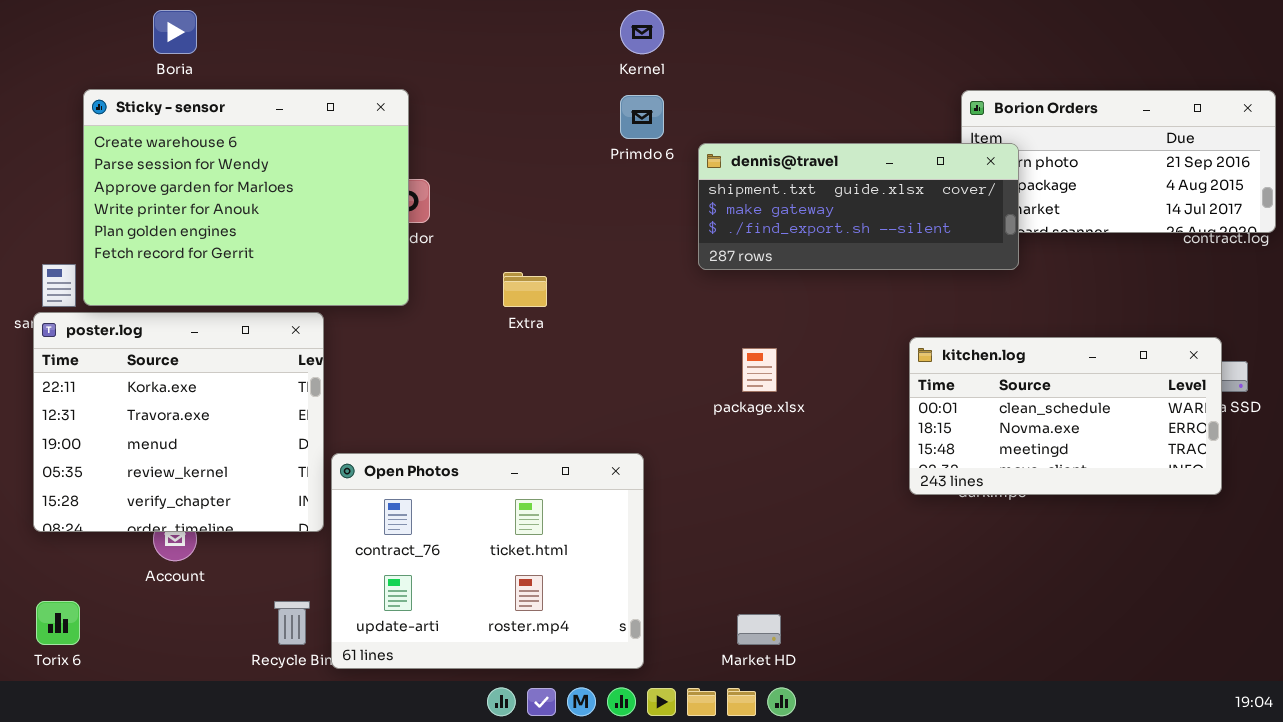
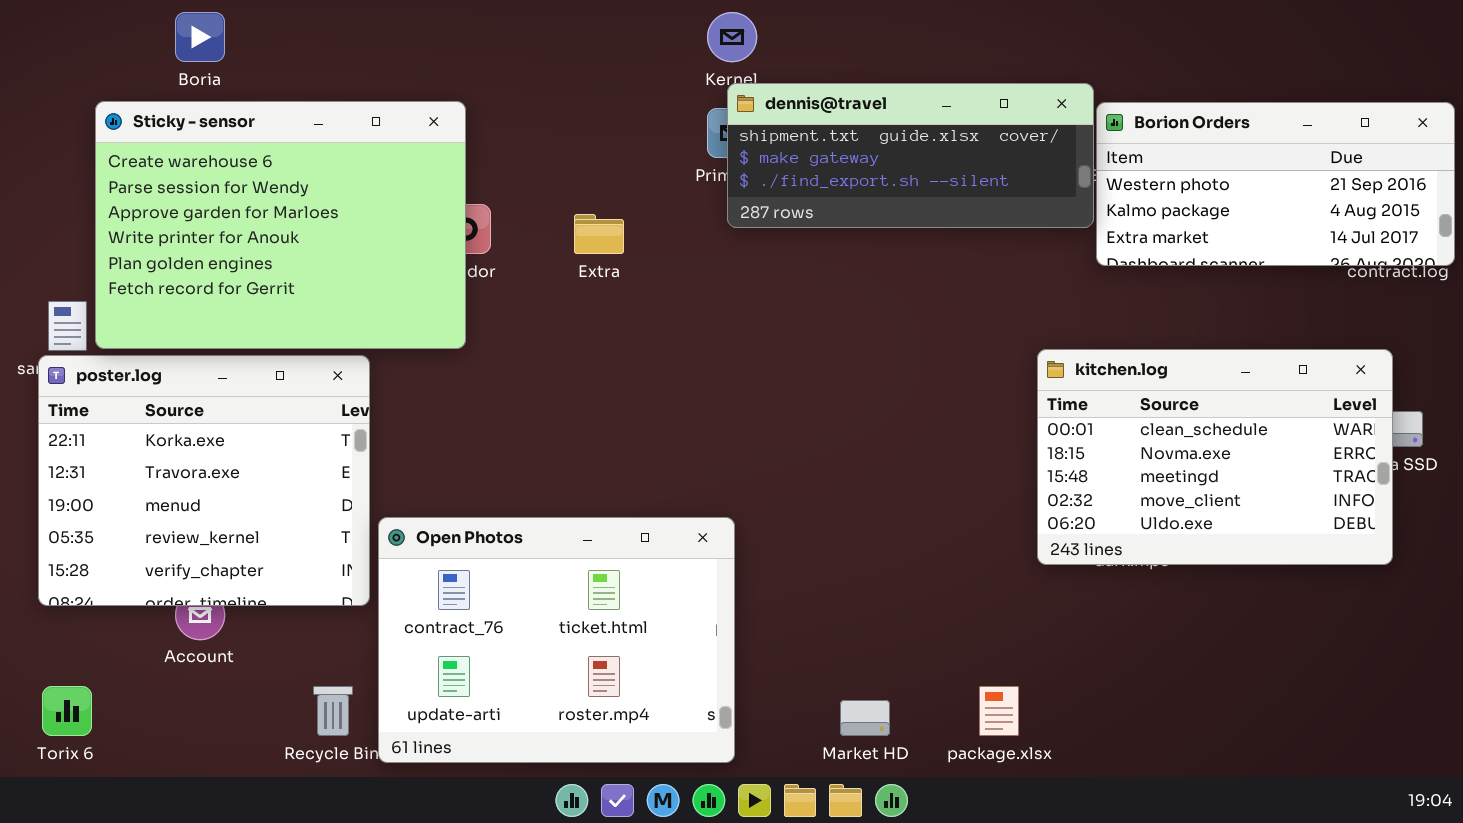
dennis@travel: [698,143,1019,270] -> [727,83,1094,228], moved
Extra: [503,272,547,307] -> [574,214,624,254], moved
kitchen.log: [909,337,1222,495] -> [1037,349,1393,565], resized
package.xlsx: [742,348,777,392] -> [979,686,1019,736], moved

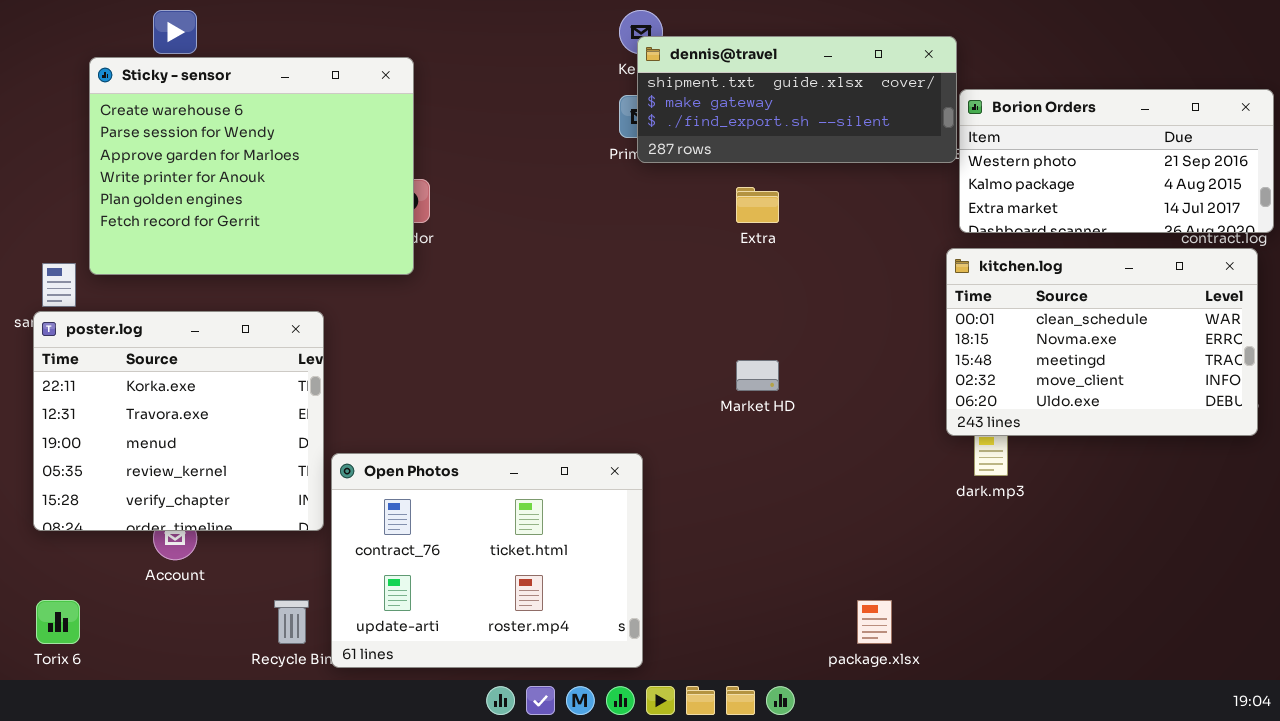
dennis@travel: [727,83,1094,228] -> [637,36,957,163], moved
Sticky - sensor: [95,101,466,349] -> [89,57,414,275], moved
Extra: [574,214,624,254] -> [736,187,779,223], moved
kitchen.log: [1037,349,1393,565] -> [946,248,1258,436], moved
Market HD: [840,700,890,736] -> [736,360,779,391], moved

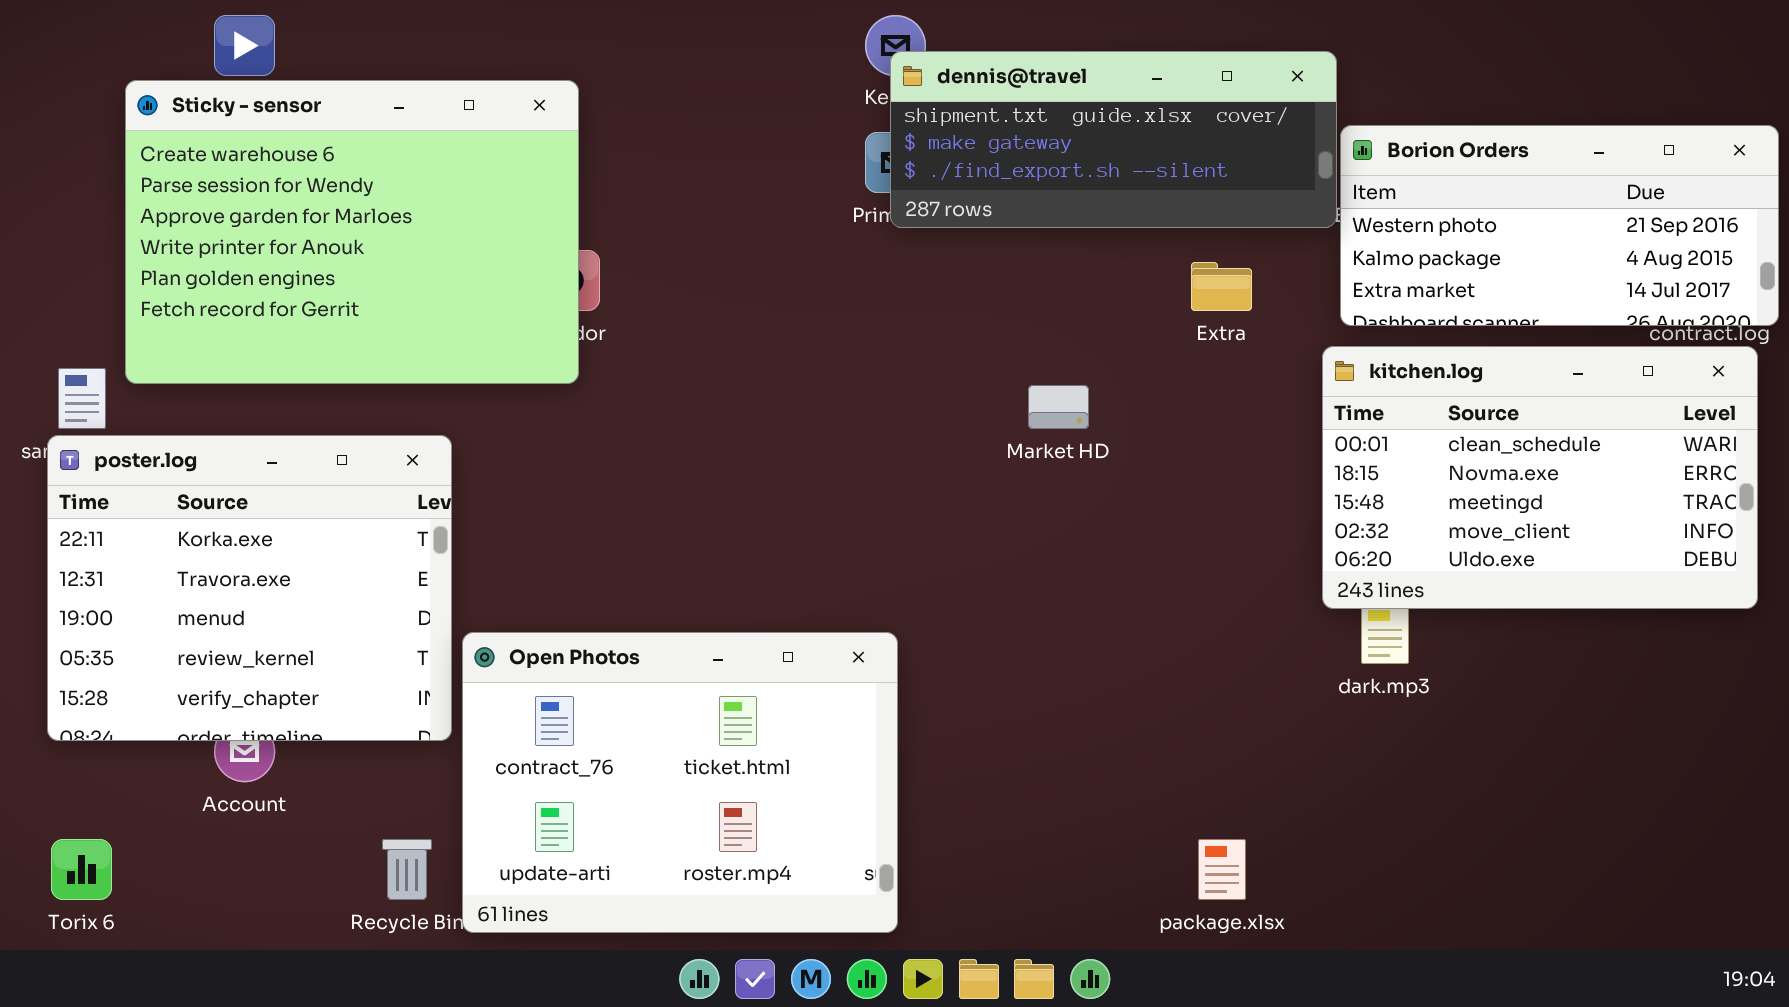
Extra: [736,187,779,223] -> [1191,262,1252,311], moved
Market HD: [736,360,779,391] -> [1028,385,1089,429], moved

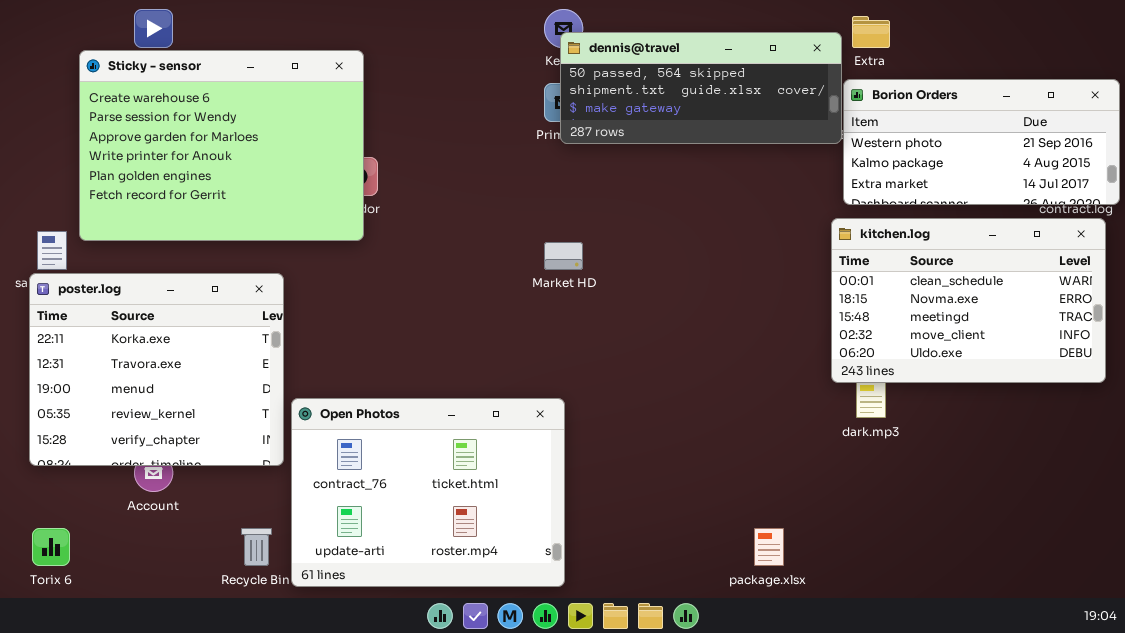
dennis@travel: [890,51,1337,228] -> [560,32,842,144], scrolled up 1 row
Extra: [1191,262,1252,311] -> [852,16,890,48], moved
Market HD: [1028,385,1089,429] -> [544,242,583,270], moved

